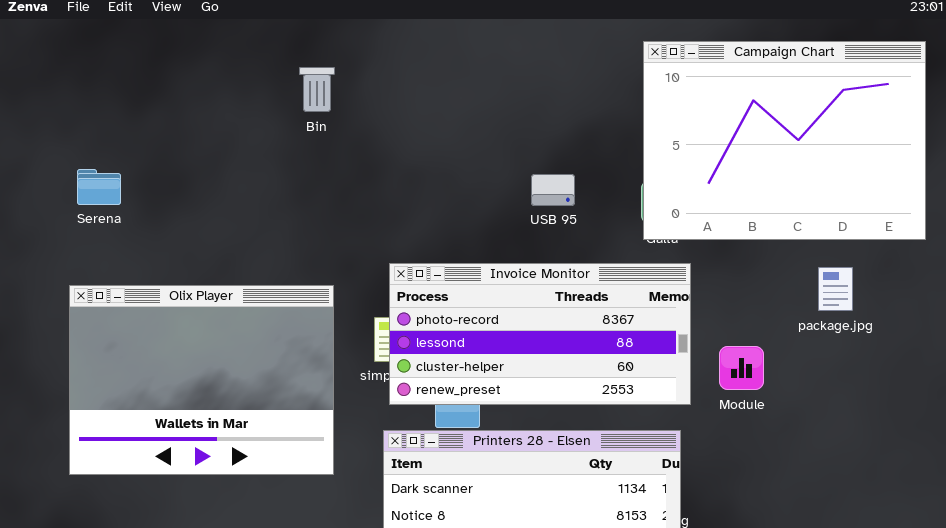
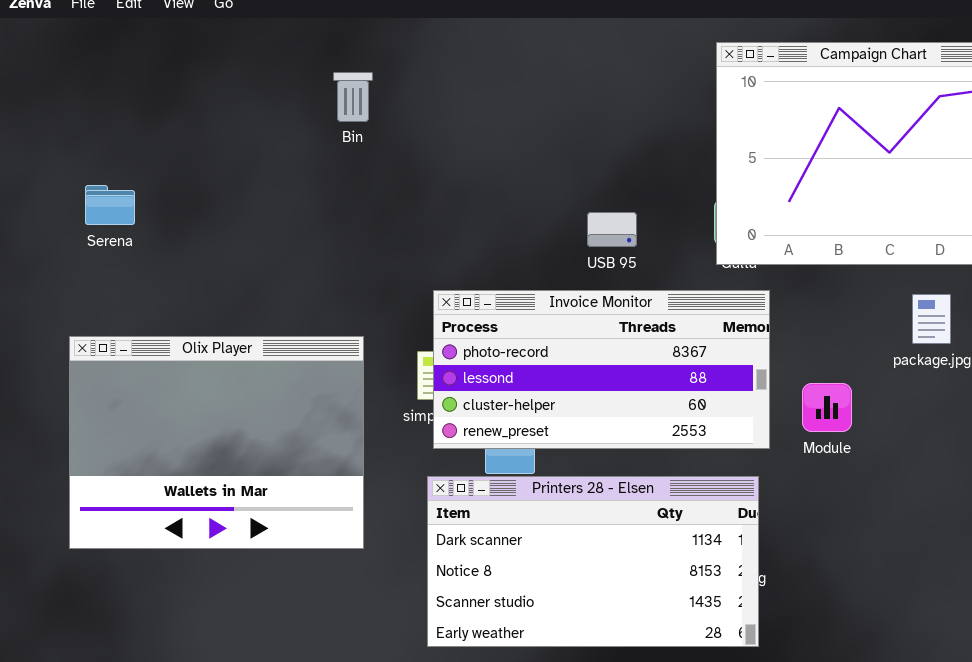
USB 95: [531,174,575,206] -> [587,212,637,247], moved
Olix Player: [69,285,334,475] -> [69,336,364,549], moved

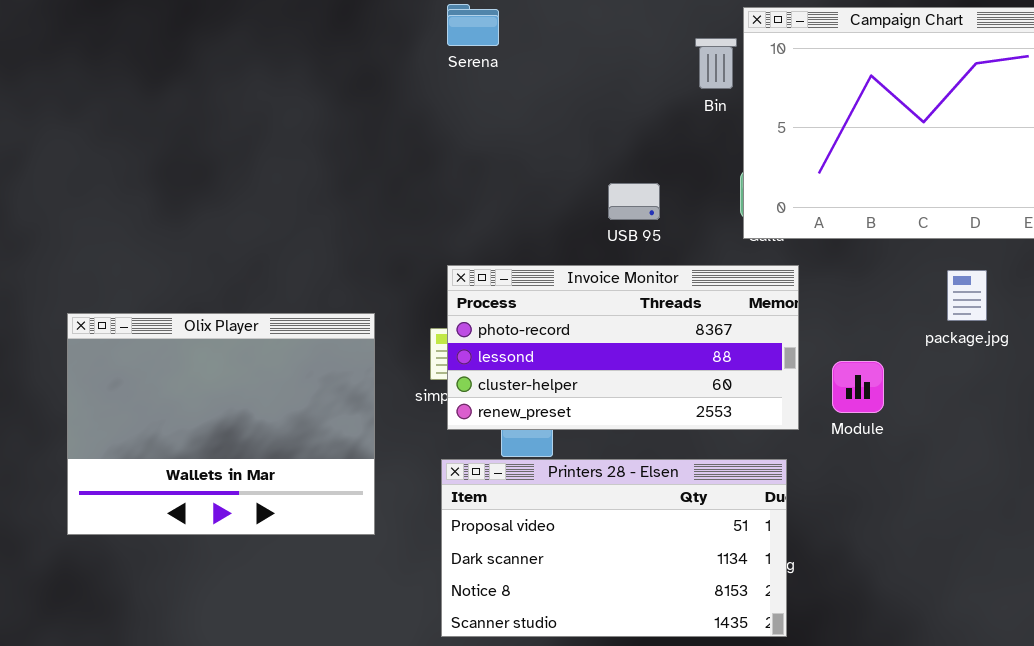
Bin: [333,72,373,122] -> [695,38,737,89], moved
Serena: [85,185,135,225] -> [447,4,499,46], moved
Printers 28 - Elsen: [427,476,759,647] -> [441,459,787,637], scrolled up 1 row

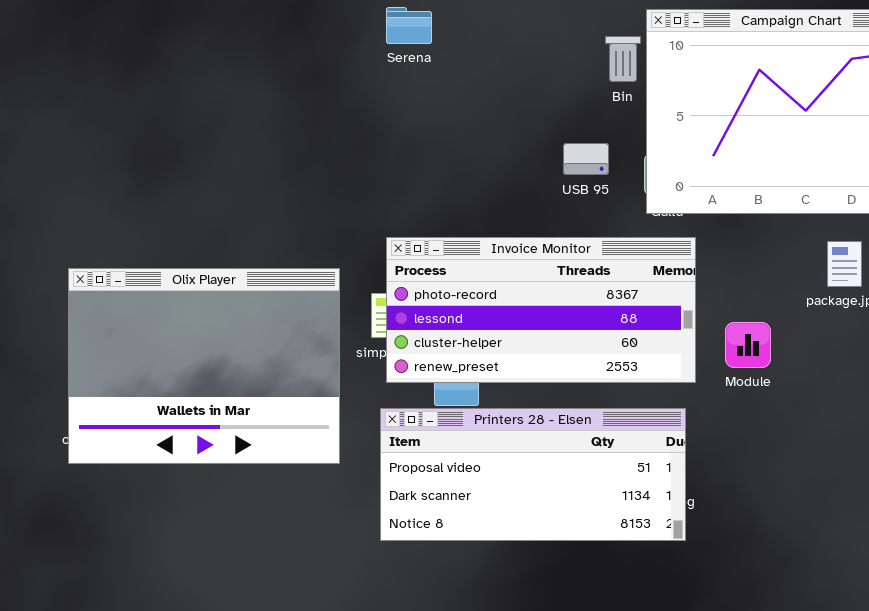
USB 95: [608,183,660,220] -> [563,143,609,175], moved
Olix Player: [67,313,375,535] -> [68,268,340,464], moved
Printers 28 - Elsen: [441,459,787,637] -> [380,408,686,541], resized

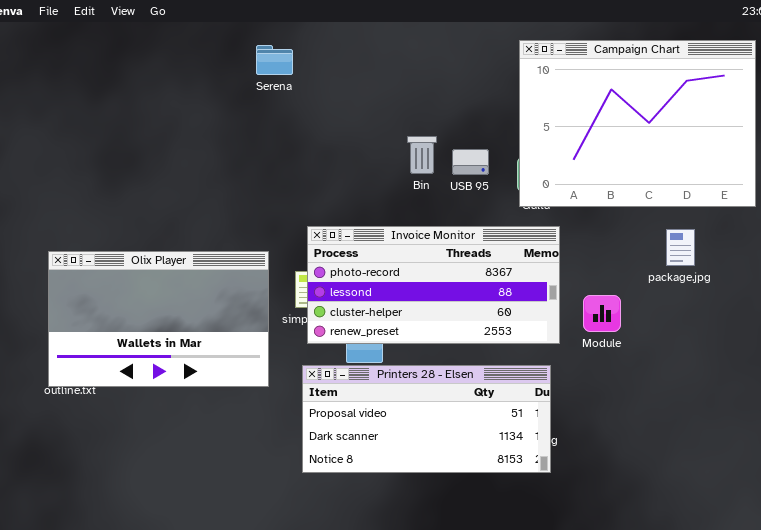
Serena: [386,7,432,44] -> [256,45,293,75], moved
Bin: [605,36,641,82] -> [407,136,437,174], moved
Olix Player: [68,268,340,464] -> [48,251,269,387], resized

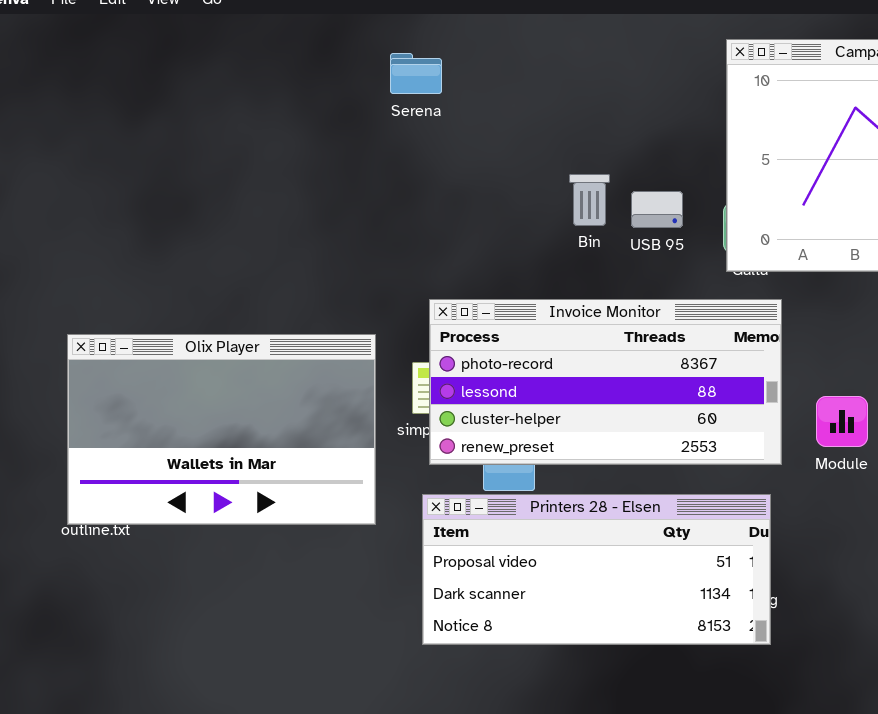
Serena: [256,45,293,75] -> [390,53,442,94], moved

